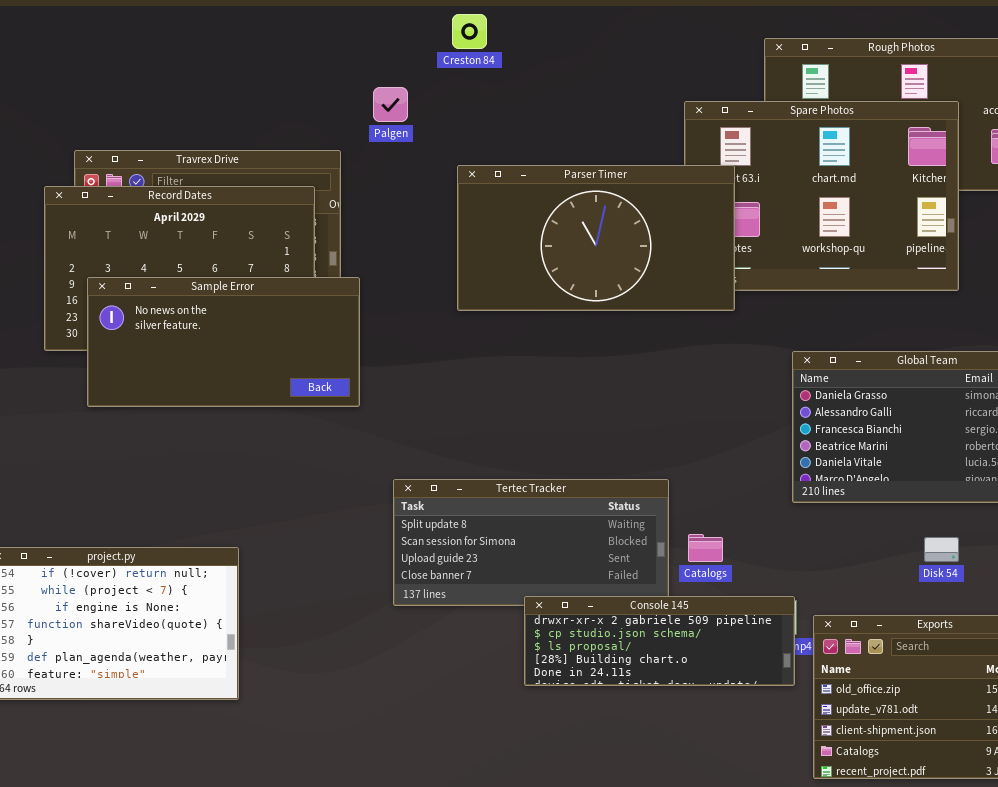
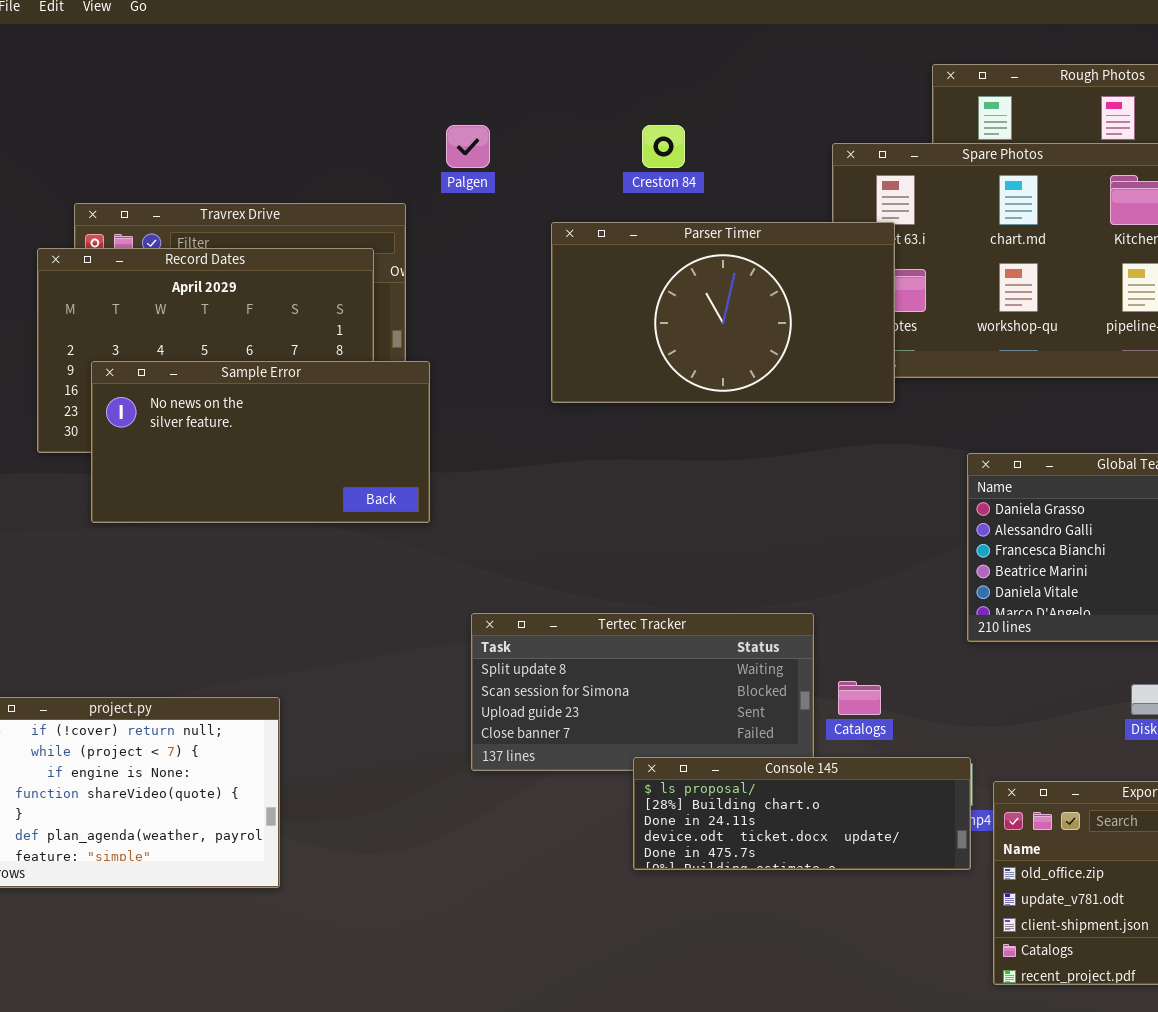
Creston 84: [452,14,487,49] -> [642,125,685,168], moved
Console 145: [524,596,795,686] -> [633,757,971,870], scrolled down 2 rows

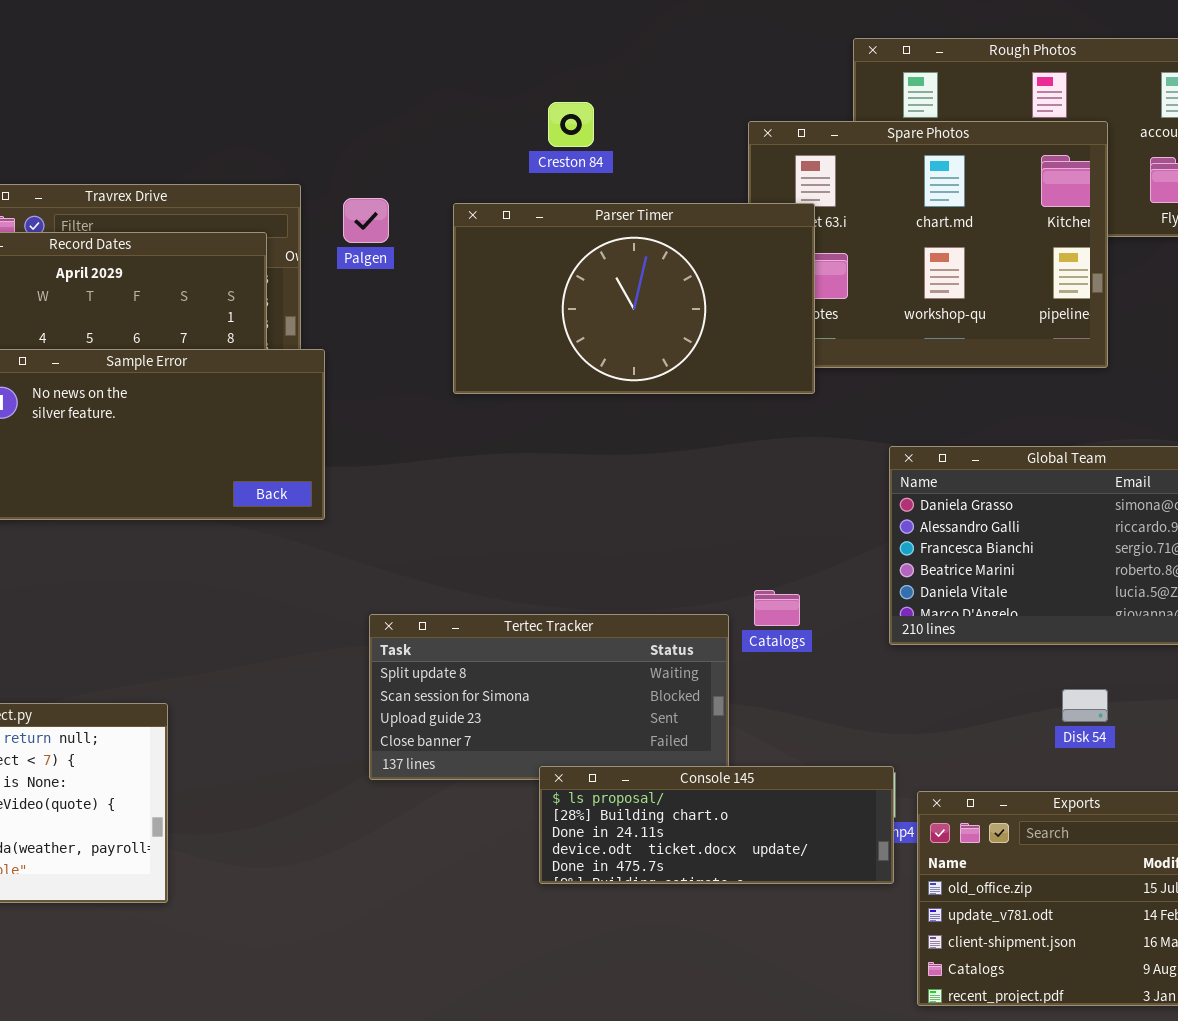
Palgen: [446,125,490,168] -> [343,198,389,243], moved
Catalogs: [838,681,881,715] -> [754,590,800,626], moved

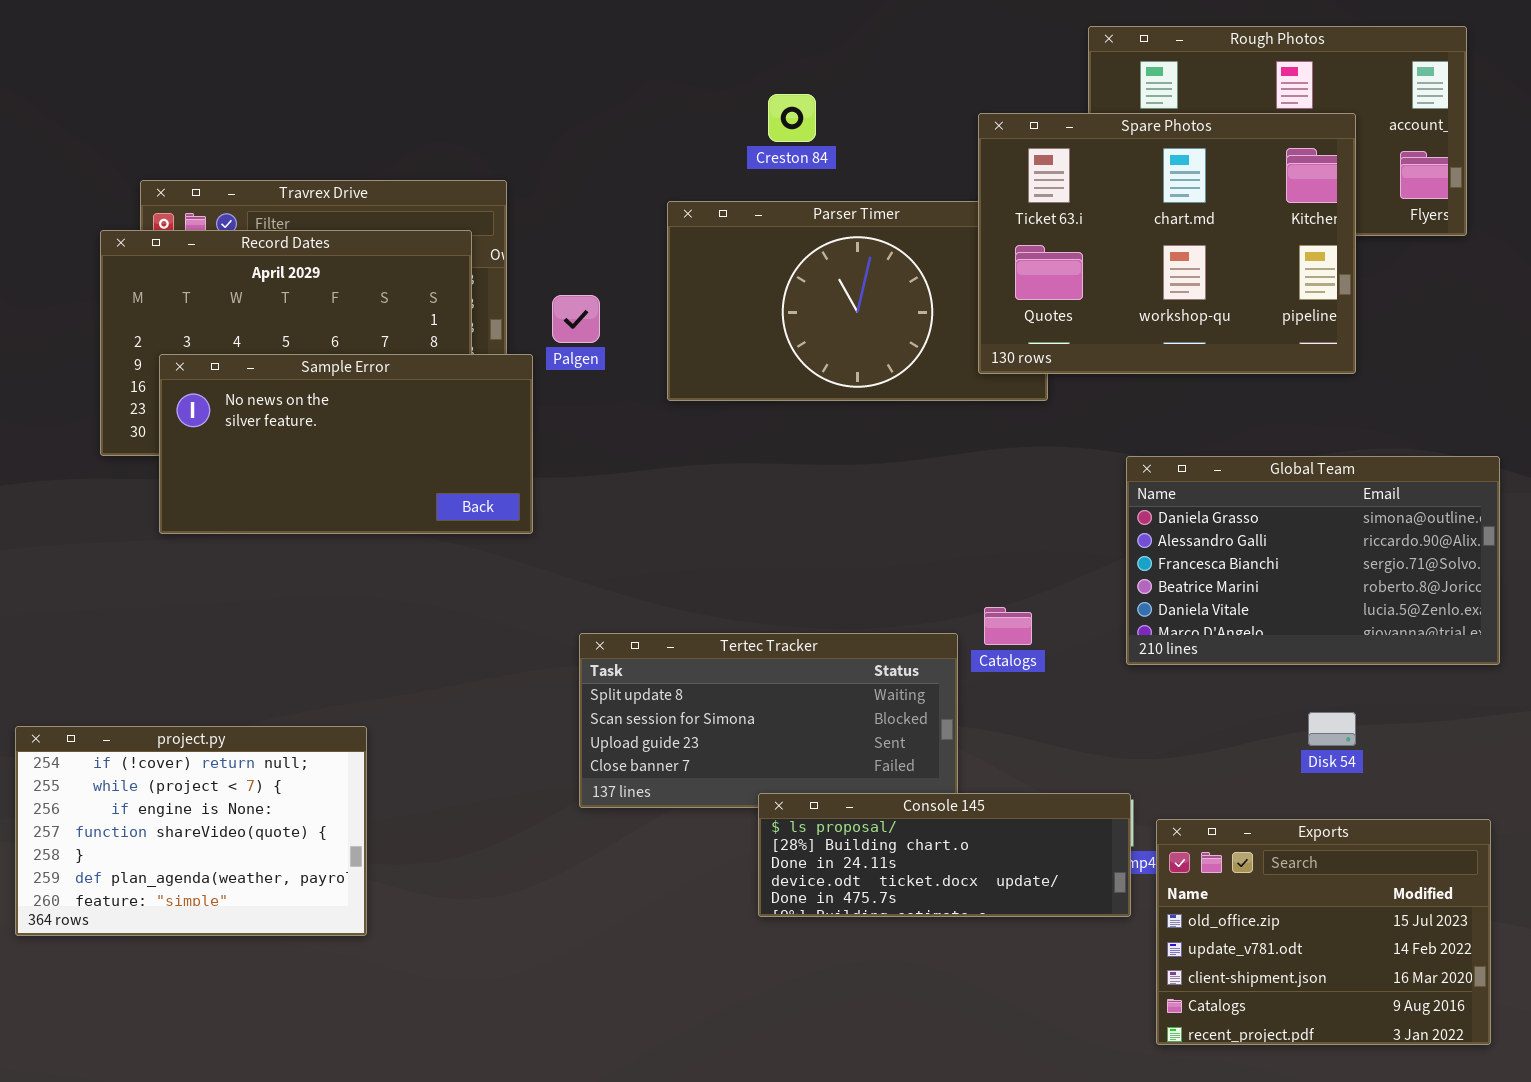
Spare Photos: [748,121,1108,368] -> [978,113,1356,374], raised
Palgen: [343,198,389,243] -> [552,295,600,343], moved

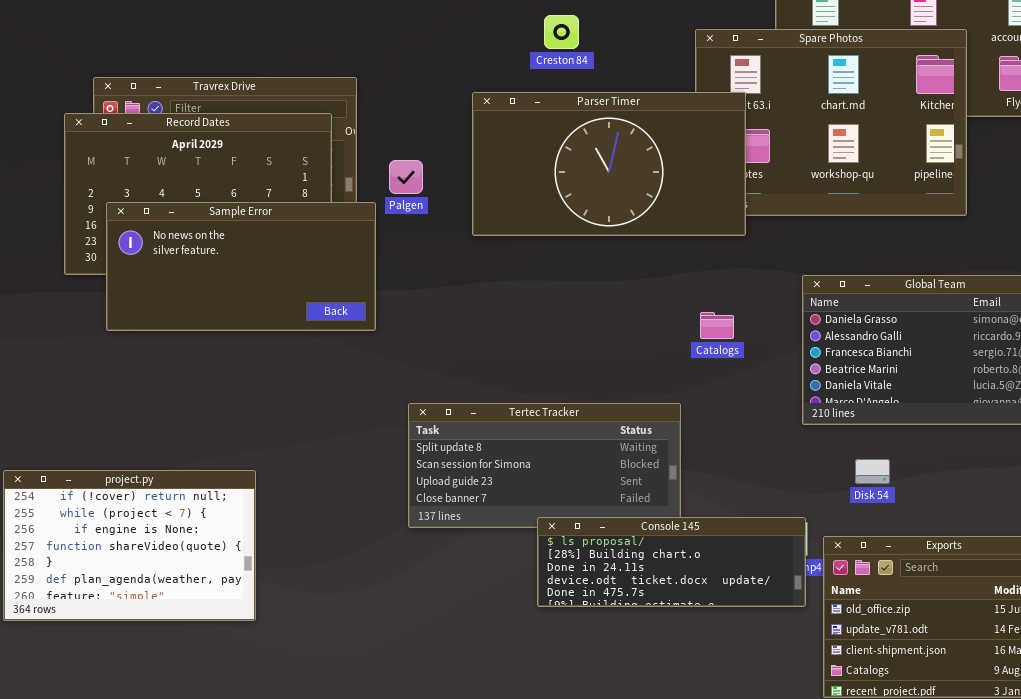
Parser Timer: [667,201,1048,401] -> [472,92,746,236], raised
Catalogs: [984,607,1032,645] -> [700,312,734,339], moved
Disk 54: [1308,712,1356,746] -> [855,459,890,484], moved

